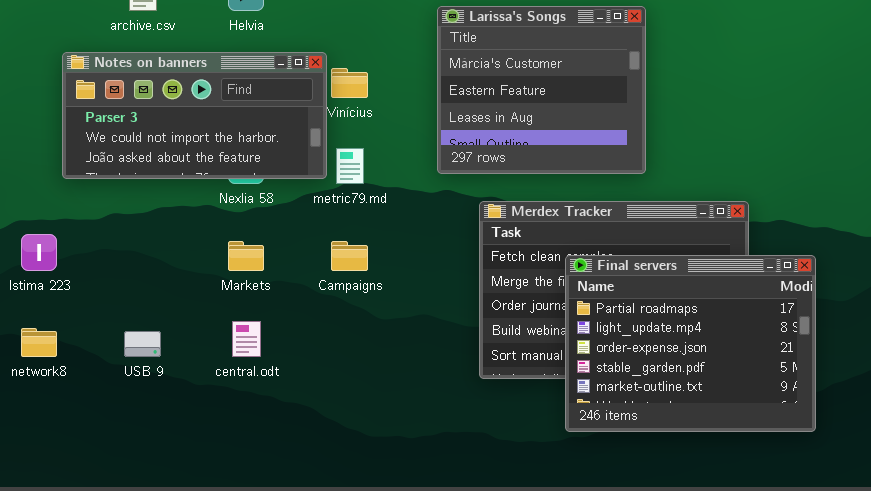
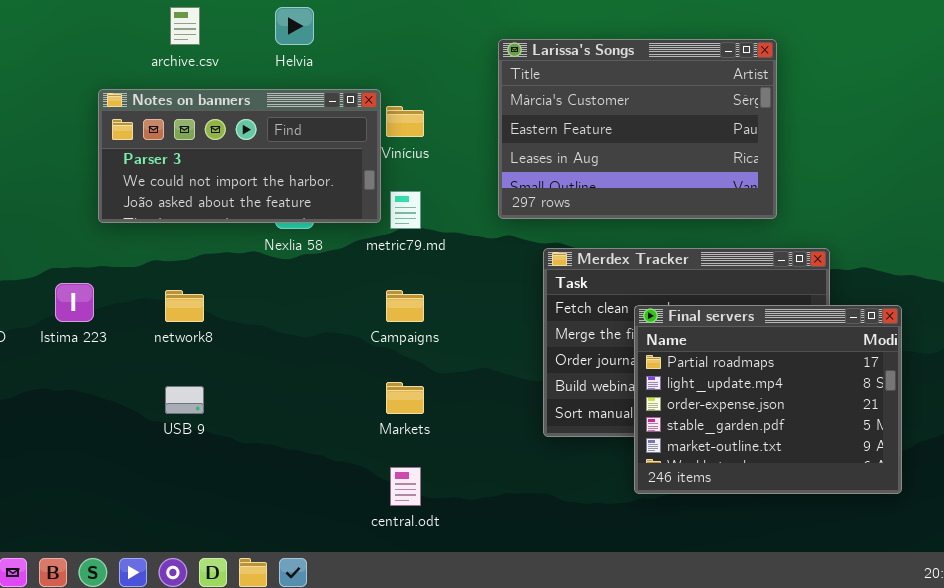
Larissa's Songs: [437,6,646,174] -> [498,39,777,219], resized
Markets: [228,241,264,271] -> [386,382,424,414], moved
central.odt: [232,321,261,357] -> [390,467,421,506], moved
network8: [21,328,57,357] -> [165,290,204,322], moved

